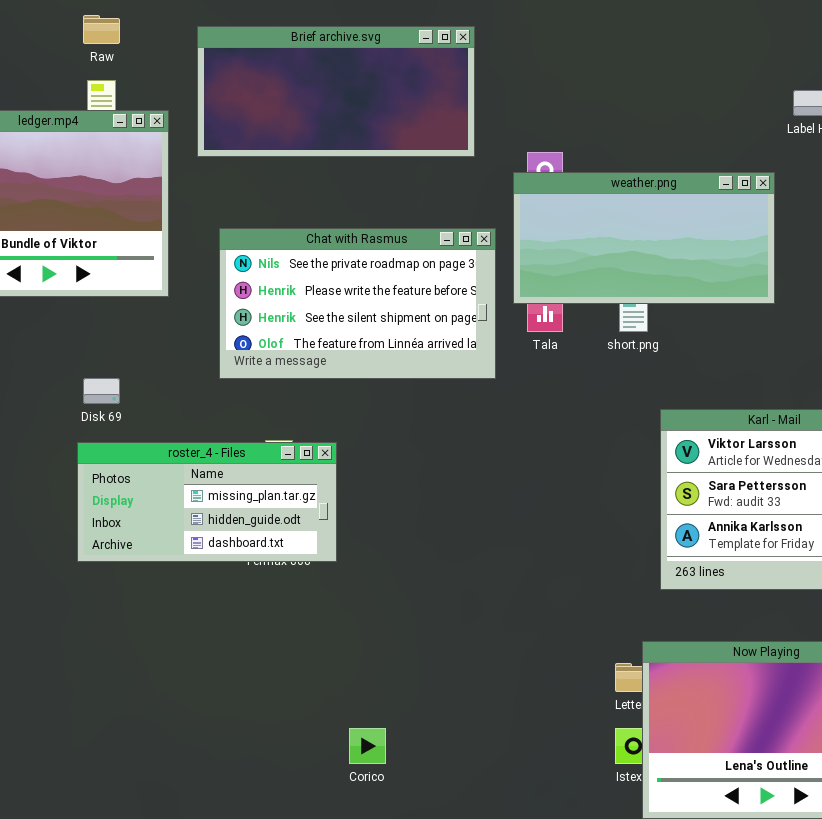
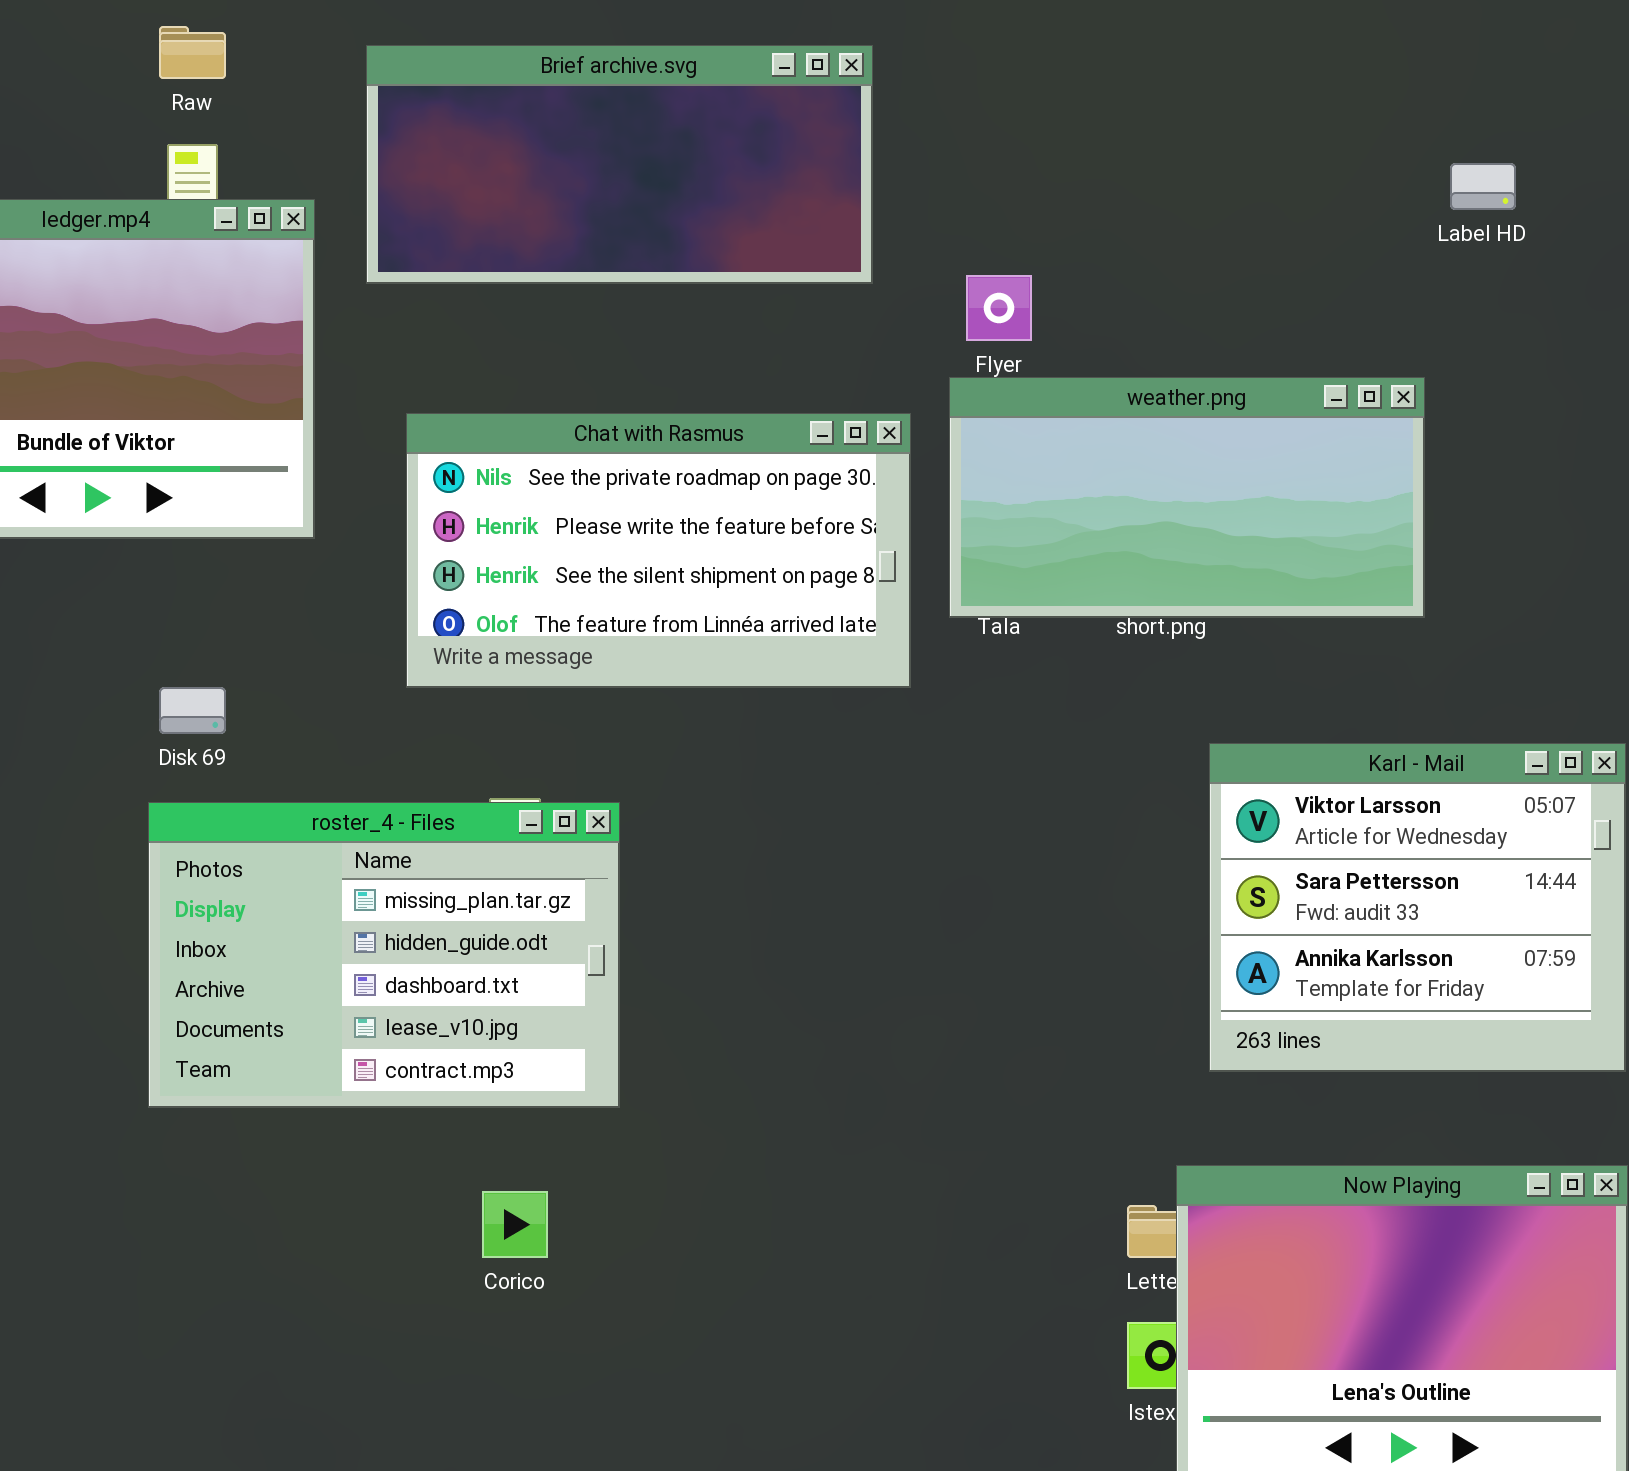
weather.png: [513,172,775,304] -> [949,377,1425,618], moved
roster_4 - Files: [77,442,337,562] -> [148,802,620,1108], resized
Corico: [349,728,386,764] -> [482,1191,548,1258], moved

